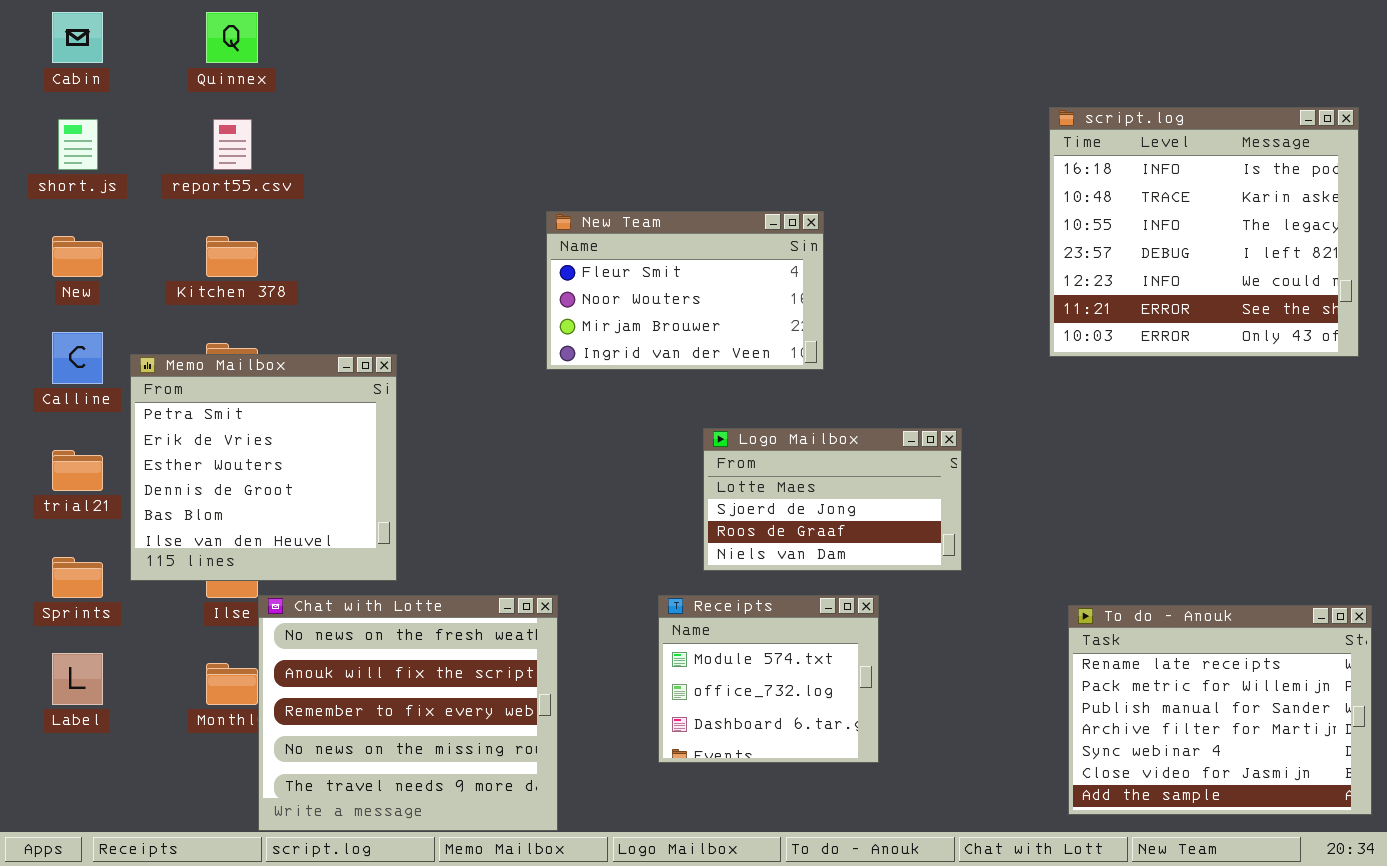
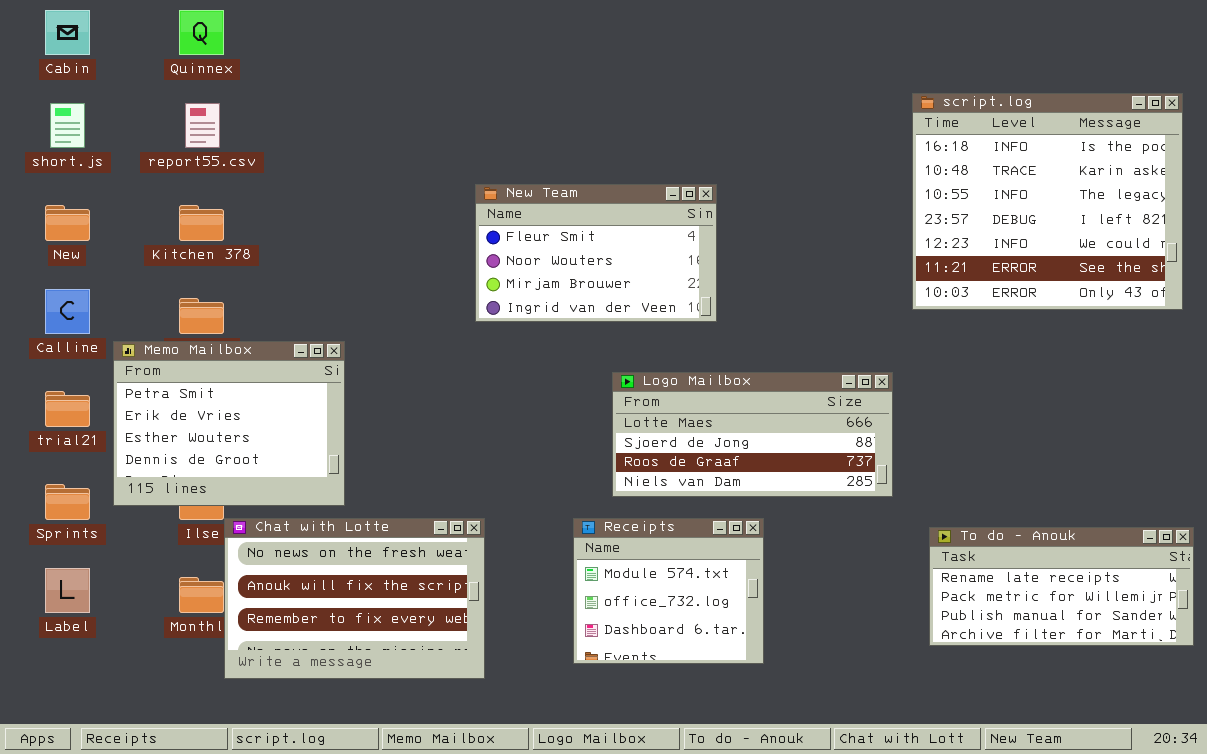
Memo Mailbox: [130,354,397,581] -> [113,341,345,506], resized
Logo Mailbox: [703,428,962,571] -> [612,372,893,497], resized
Chat with Lotte: [258,595,558,831] -> [224,518,485,679], resized
To do - Anouk: [1068,605,1372,815] -> [929,527,1194,646], resized

